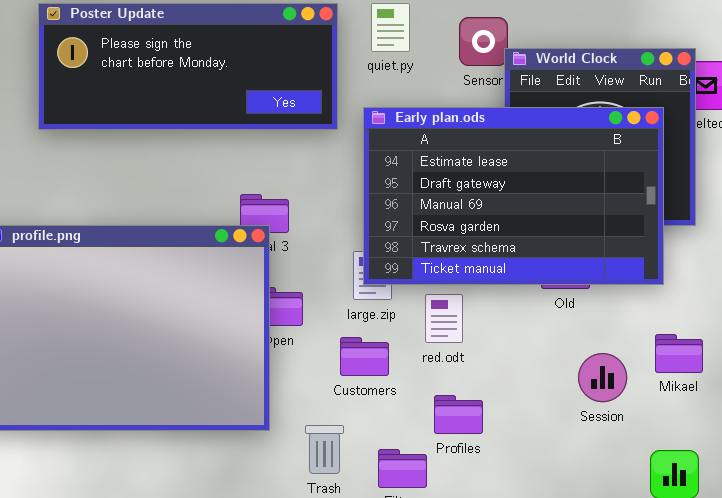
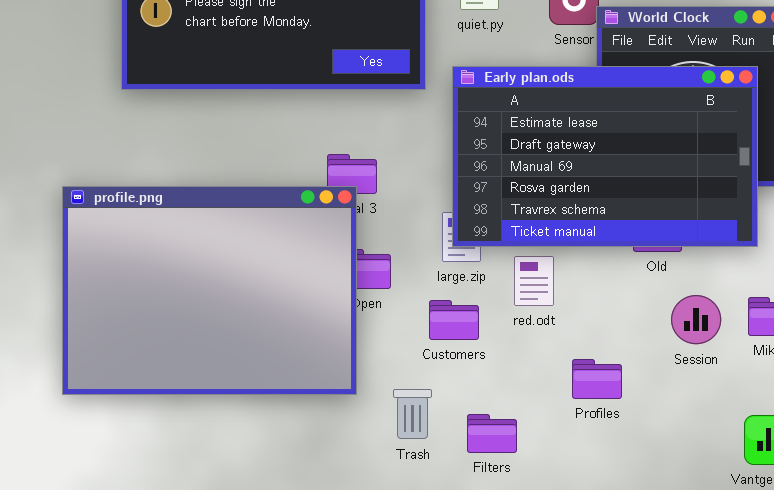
Session: [578,353,627,402] -> [671,295,721,344], moved
Profiles: [434,395,483,434] -> [572,359,622,399], moved

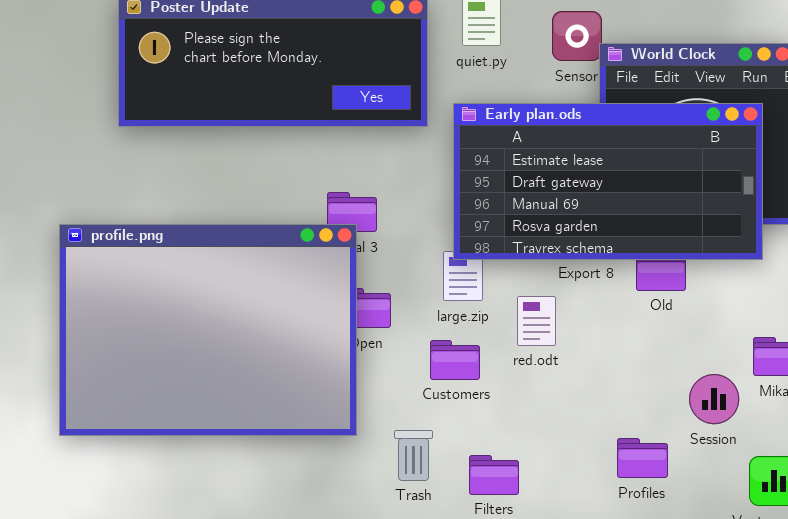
Early plan.ods: [452,66,758,247] -> [453,103,763,260], resized
Session: [671,295,721,344] -> [689,374,739,424], moved
Profiles: [572,359,622,399] -> [617,438,668,478], moved

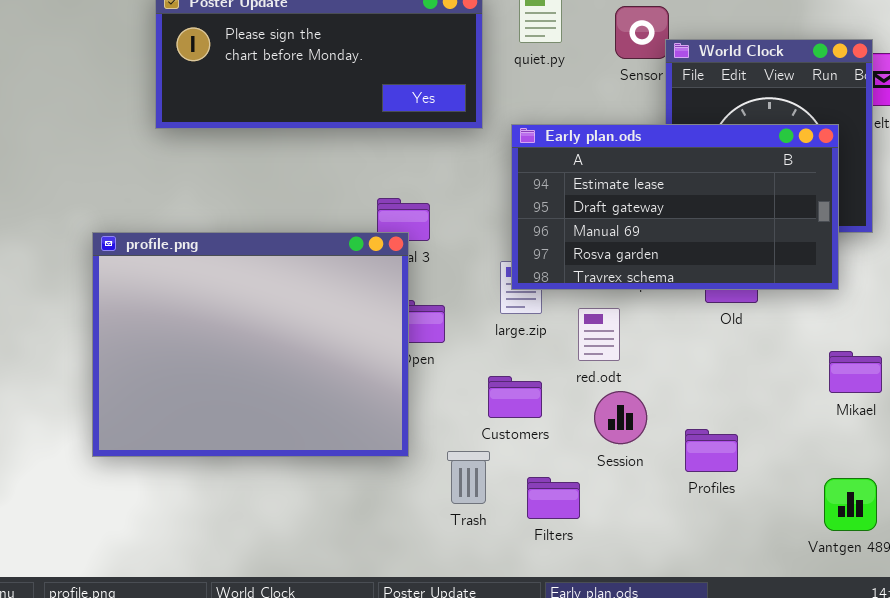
Early plan.ods: [453,103,763,260] -> [511,124,839,290], moved
Customers: [430,340,480,380] -> [488,376,542,418], moved
Session: [689,374,739,424] -> [594,391,647,444], moved
Profiles: [617,438,668,478] -> [685,429,738,472], moved

